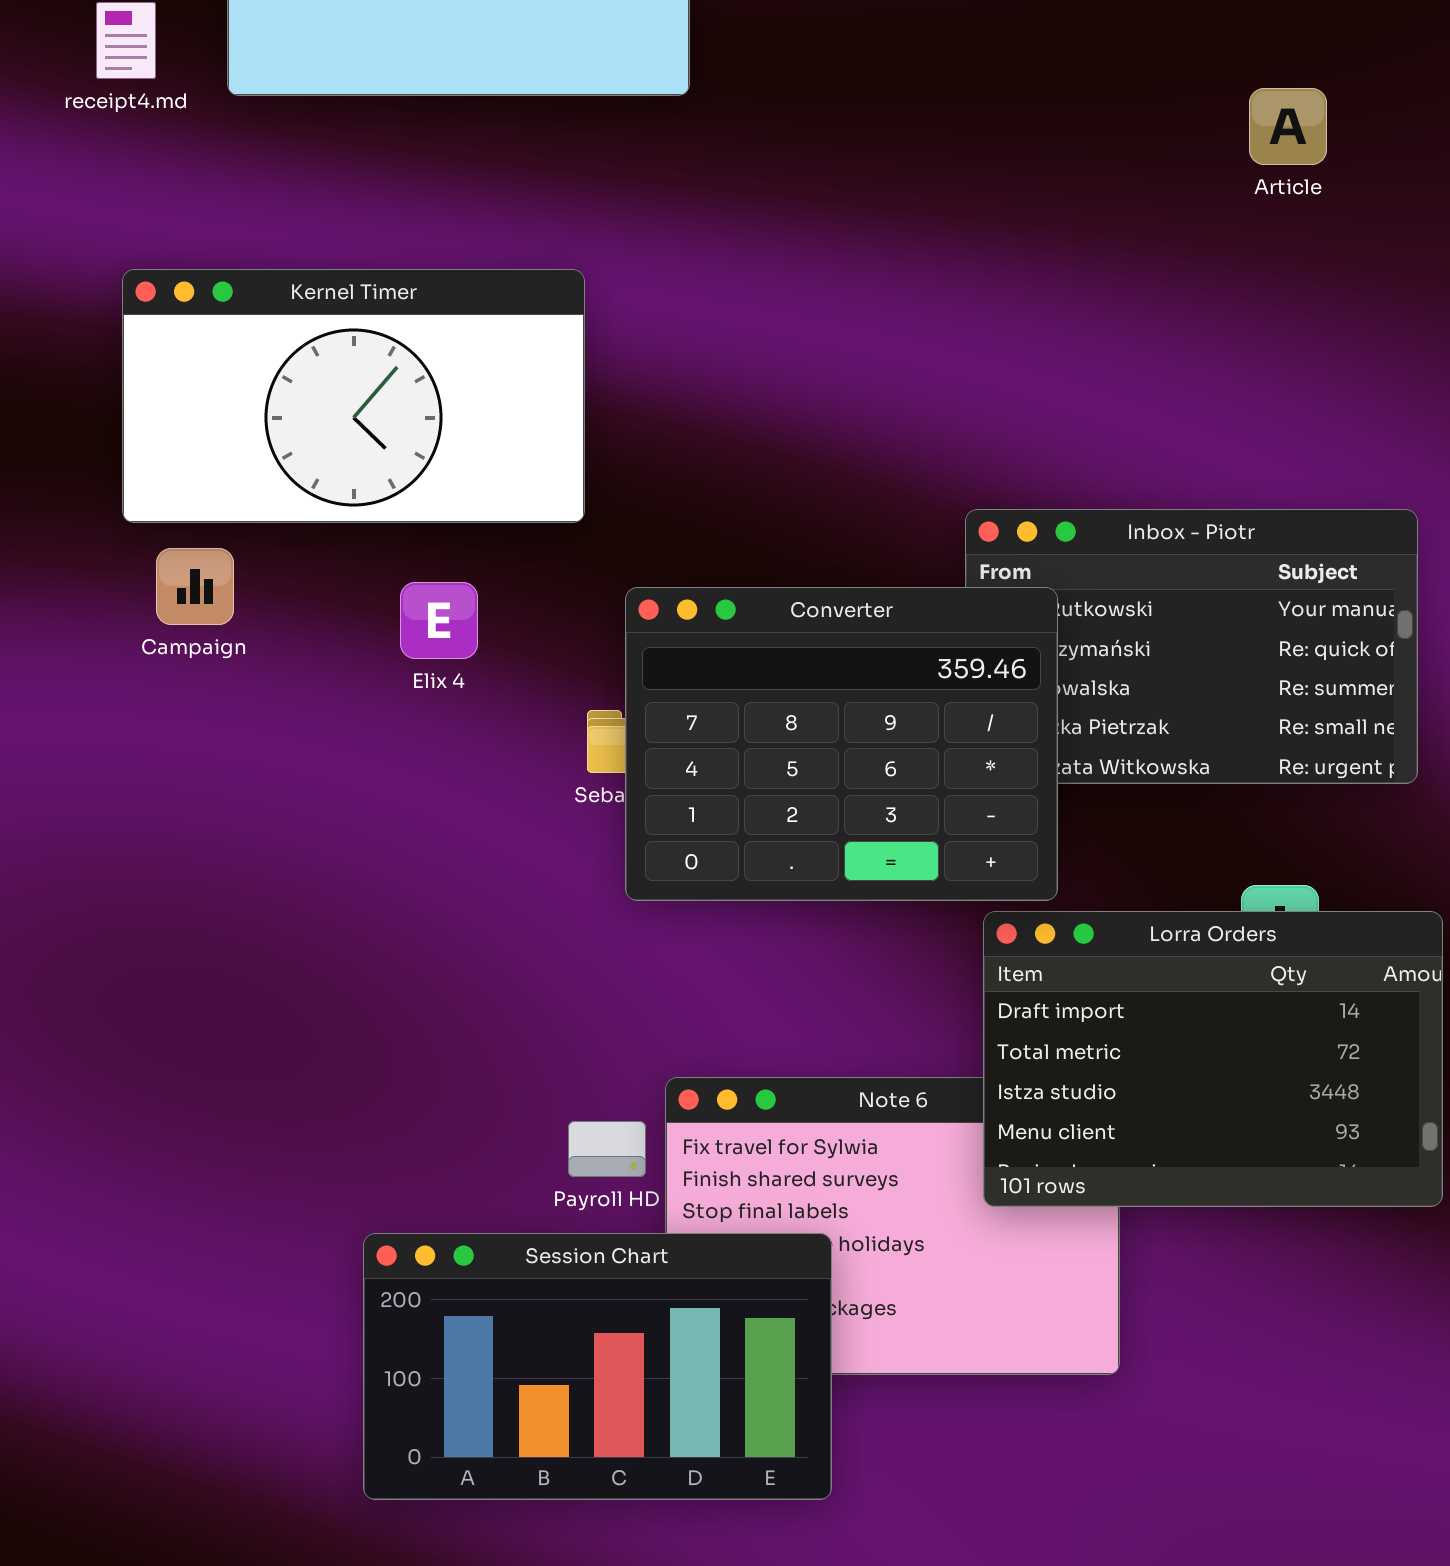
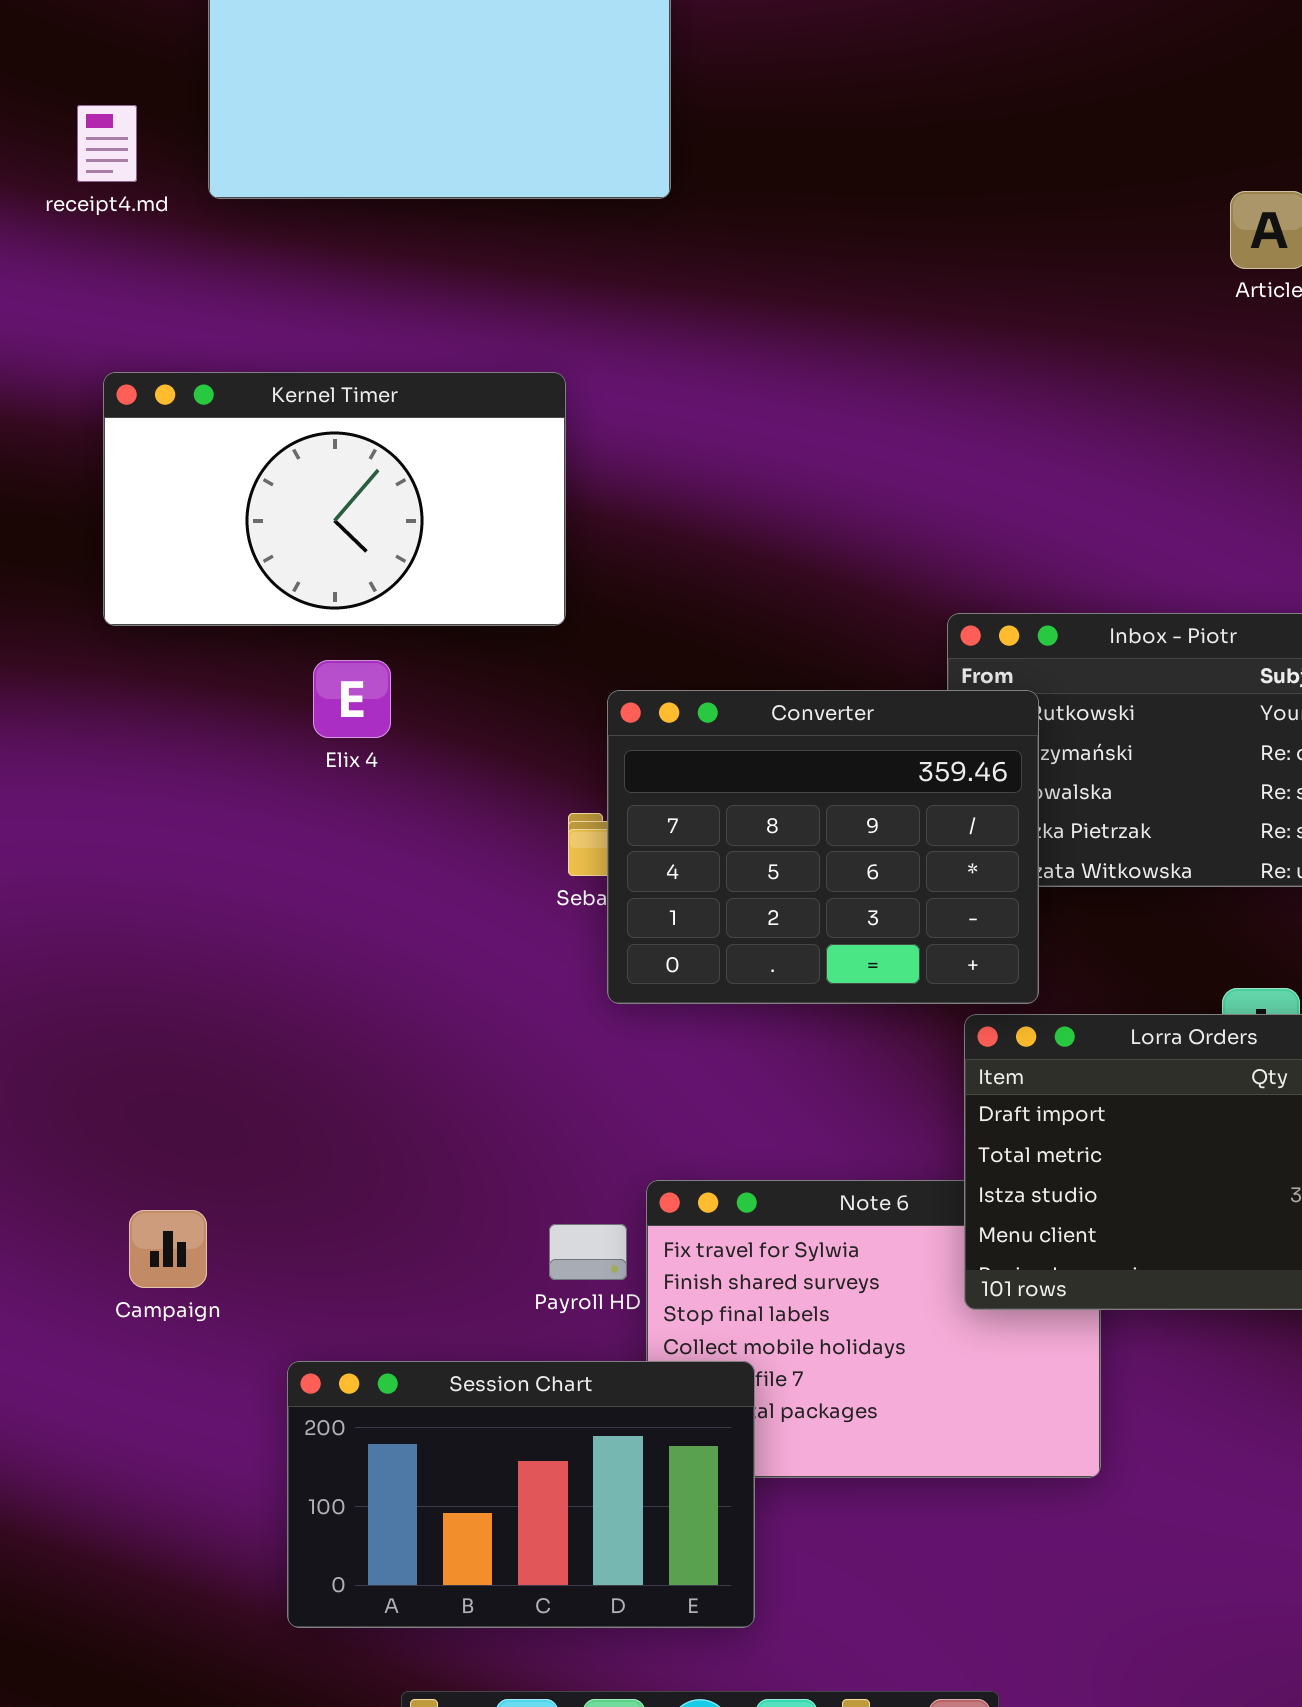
Campaign: [156,548,234,625] -> [129,1210,207,1288], moved
Elix 4: [400,582,478,659] -> [313,660,391,738], moved
Session Chart: [363,1233,832,1500] -> [287,1361,755,1628], moved

